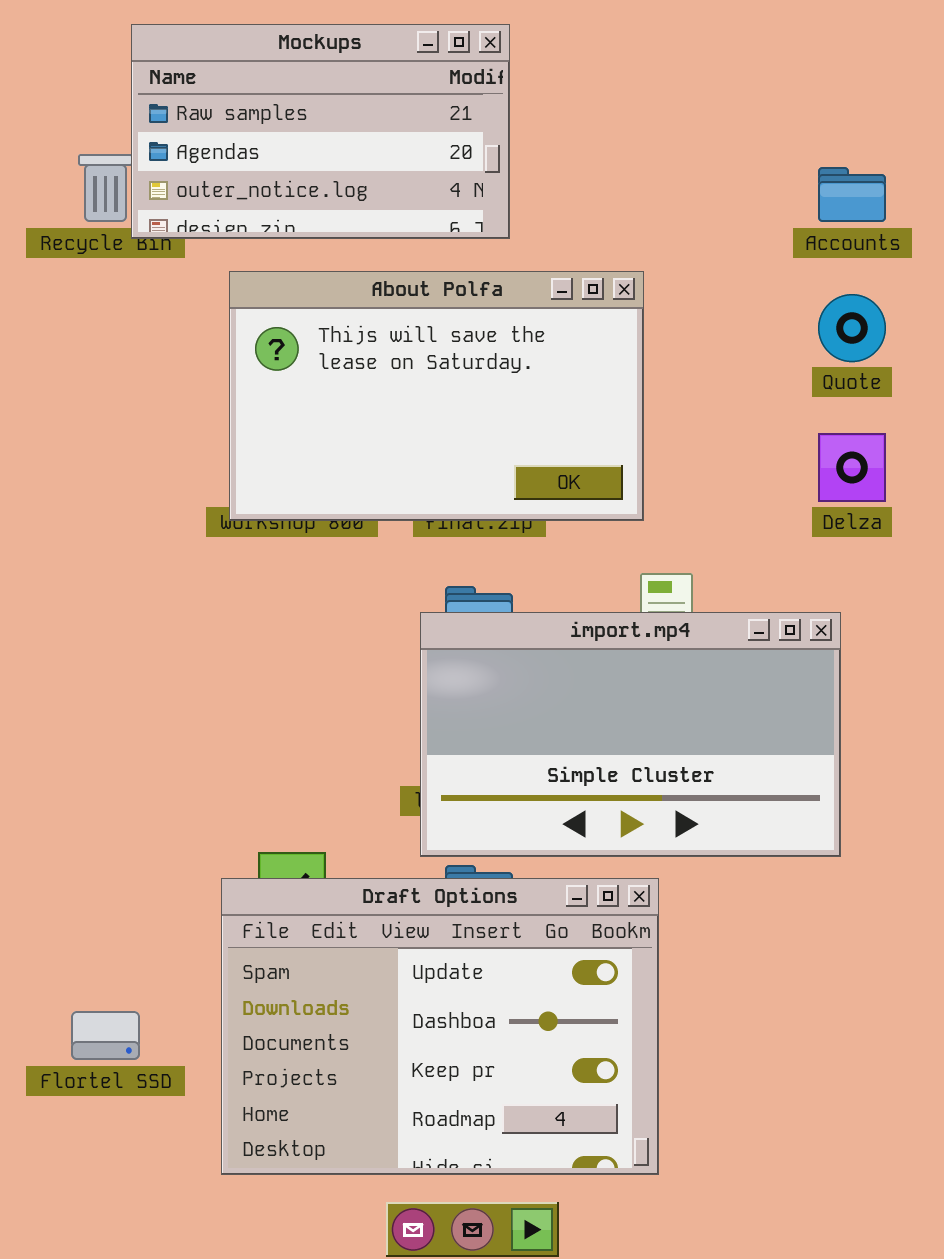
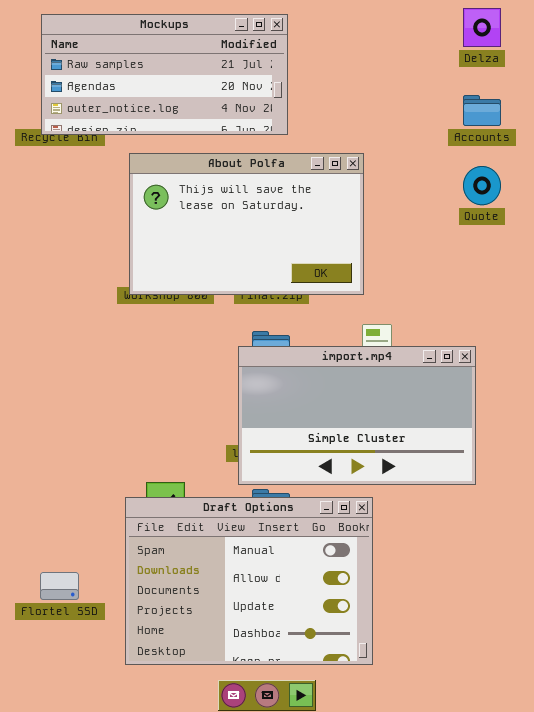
Mockups: [131,24,510,239] -> [41,14,288,135], resized
Delza: [818,433,886,502] -> [463,8,501,47], moved
Draft Options: [221,878,659,1175] -> [125,497,373,665], scrolled up 2 rows

